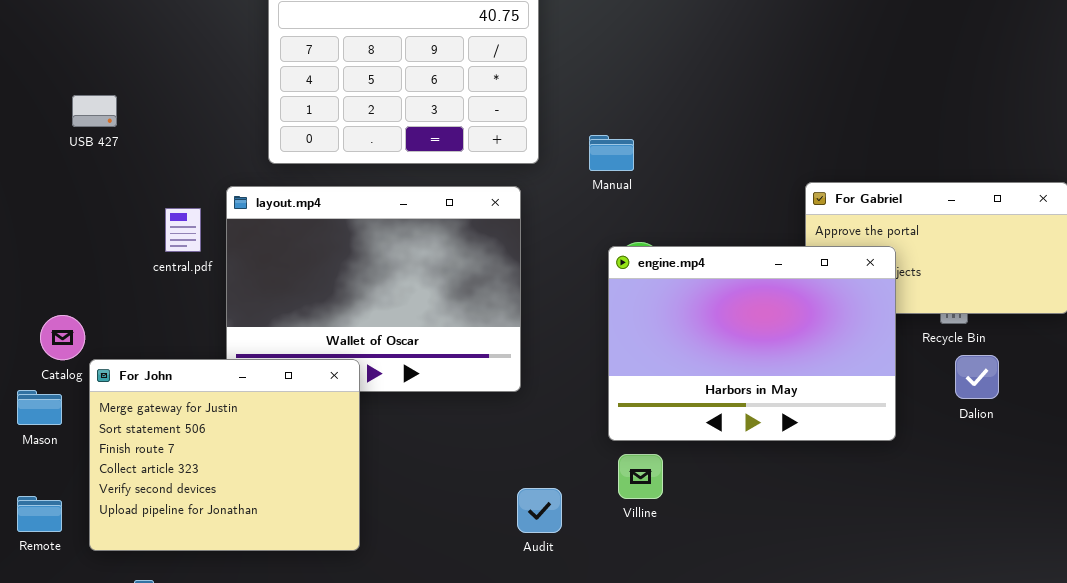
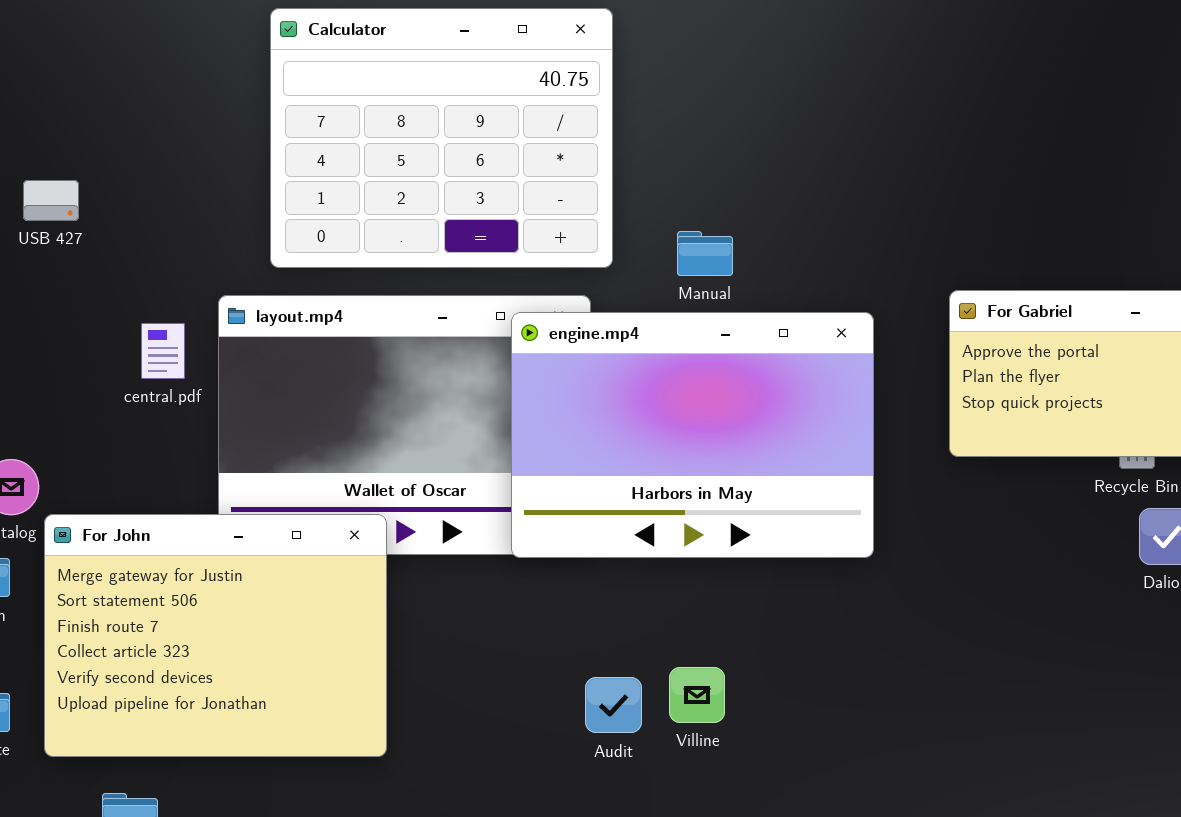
engine.mp4: [608,246,896,441] -> [511,312,874,558], moved
Villine: [618,454,663,499] -> [669,667,725,723], moved

